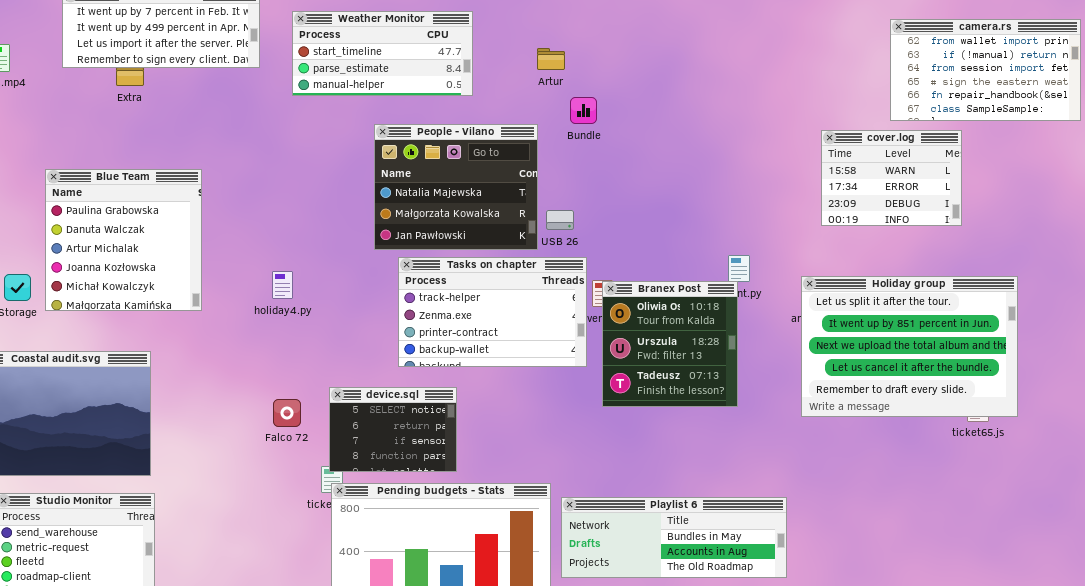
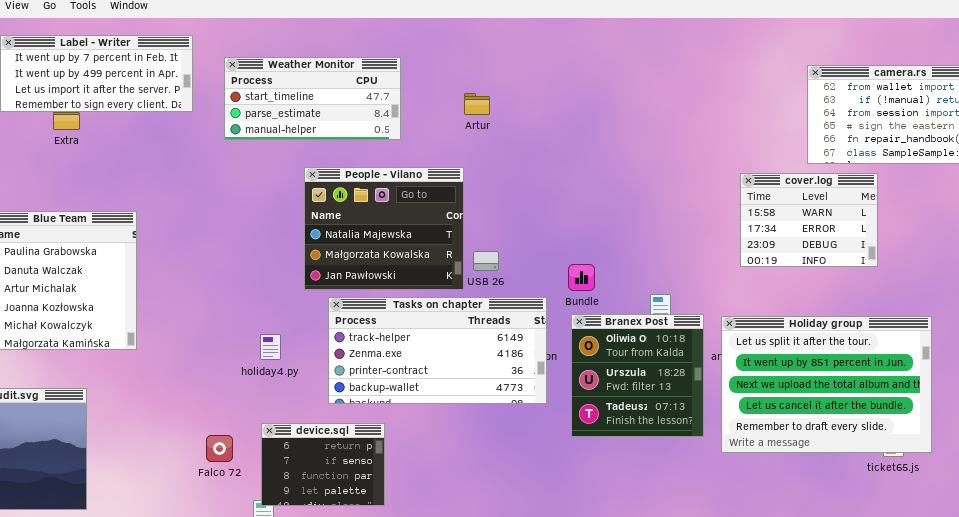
Bundle: [570,97,597,124] -> [568,264,595,291], moved
Tasks on chapter: [398,257,587,367] -> [328,297,547,404], resized
holiday4.py: [272,271,293,299] -> [260,334,281,360], moved
Branex Post: [602,281,738,407] -> [571,314,704,437], moved
device.sql: [329,387,457,472] -> [261,423,385,506], scrolled down 1 row

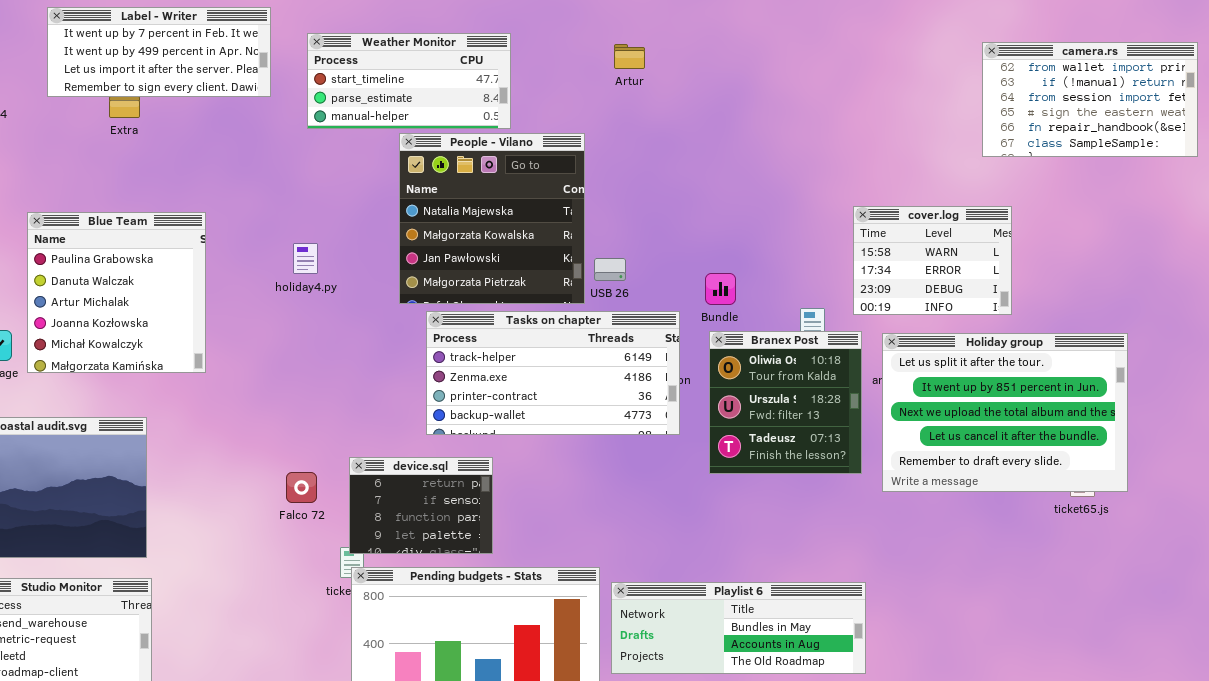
Artur: [464,93,490,115] -> [614,44,645,69], moved
People - Vilano: [304,167,464,290] -> [399,133,585,304], resized
cover.log: [740,173,878,267] -> [853,206,1012,315], moved
holiday4.py: [260,334,281,360] -> [293,243,318,274], moved

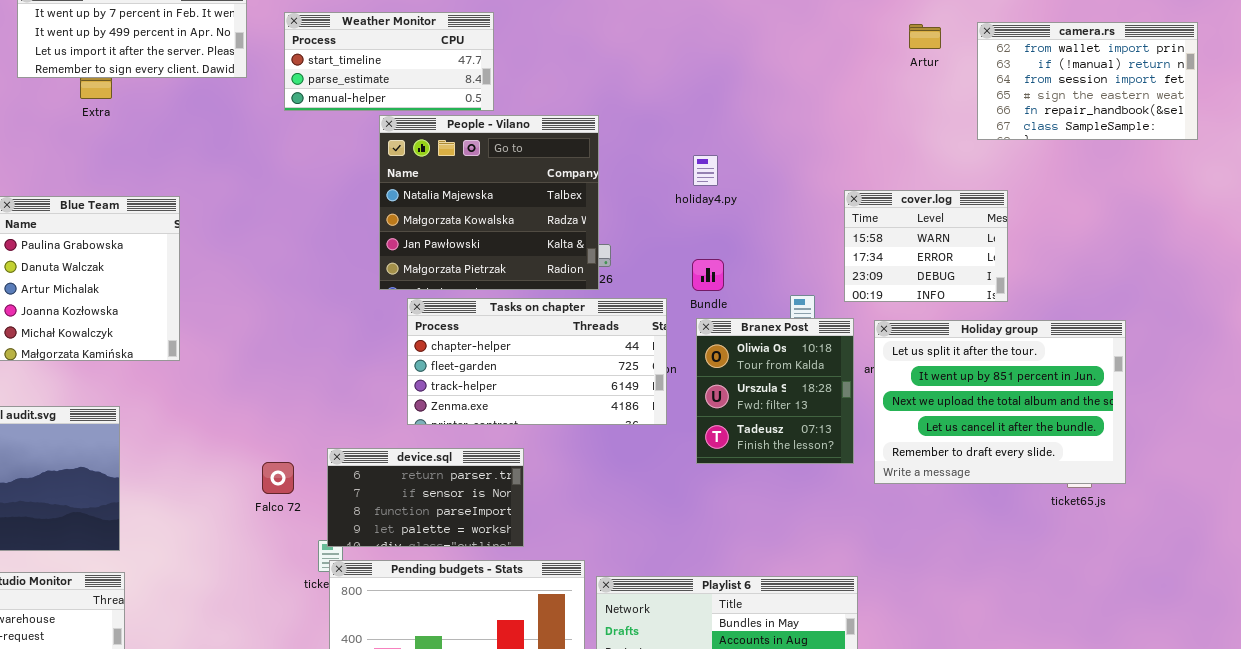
Artur: [614,44,645,69] -> [909,24,941,49], moved
People - Vilano: [399,133,585,304] -> [379,115,599,290], resized
holiday4.py: [293,243,318,274] -> [693,155,718,186], moved
Tasks on chapter: [426,311,680,435] -> [407,298,667,425], scrolled up 2 rows
device.sql: [349,457,493,554] -> [327,448,524,547], resized

